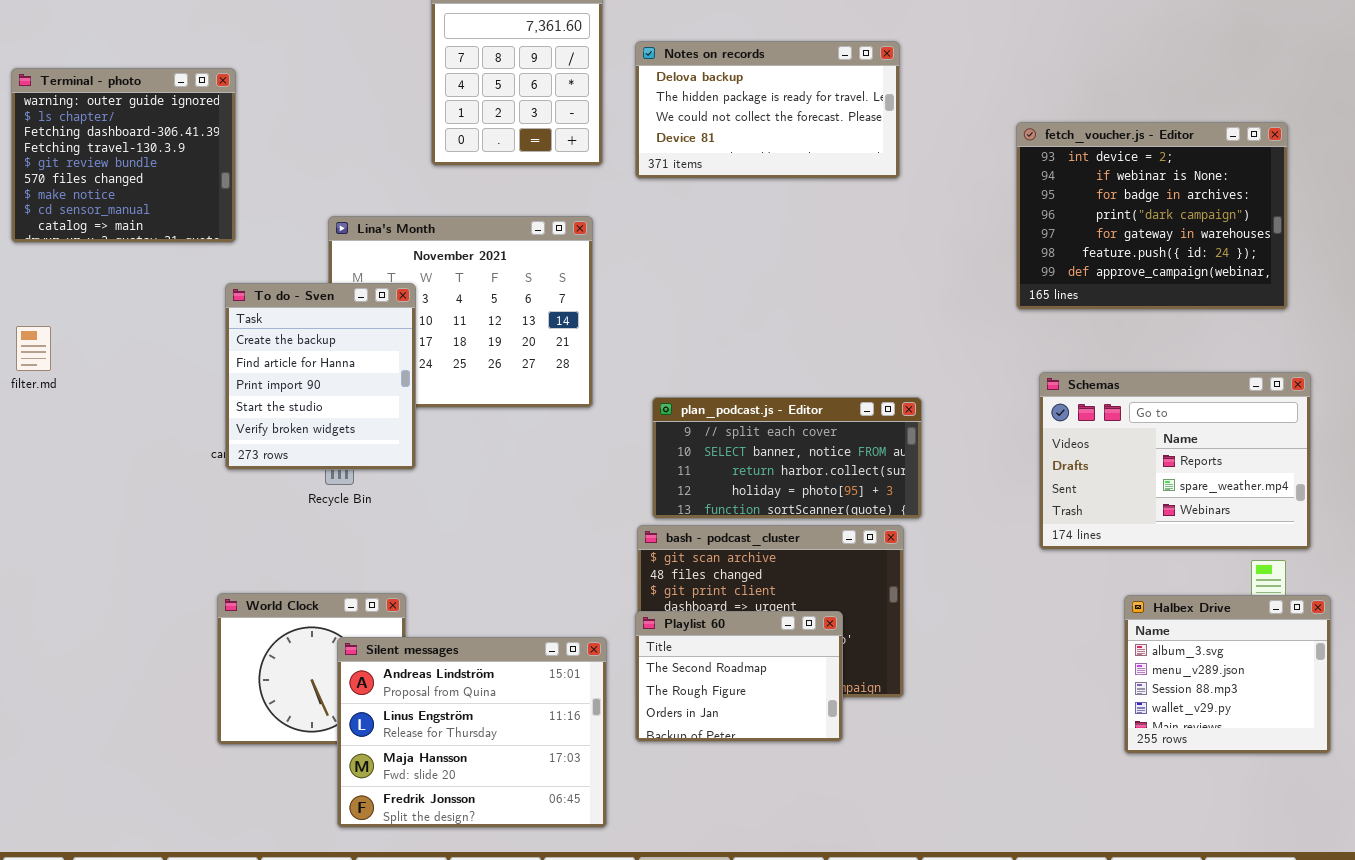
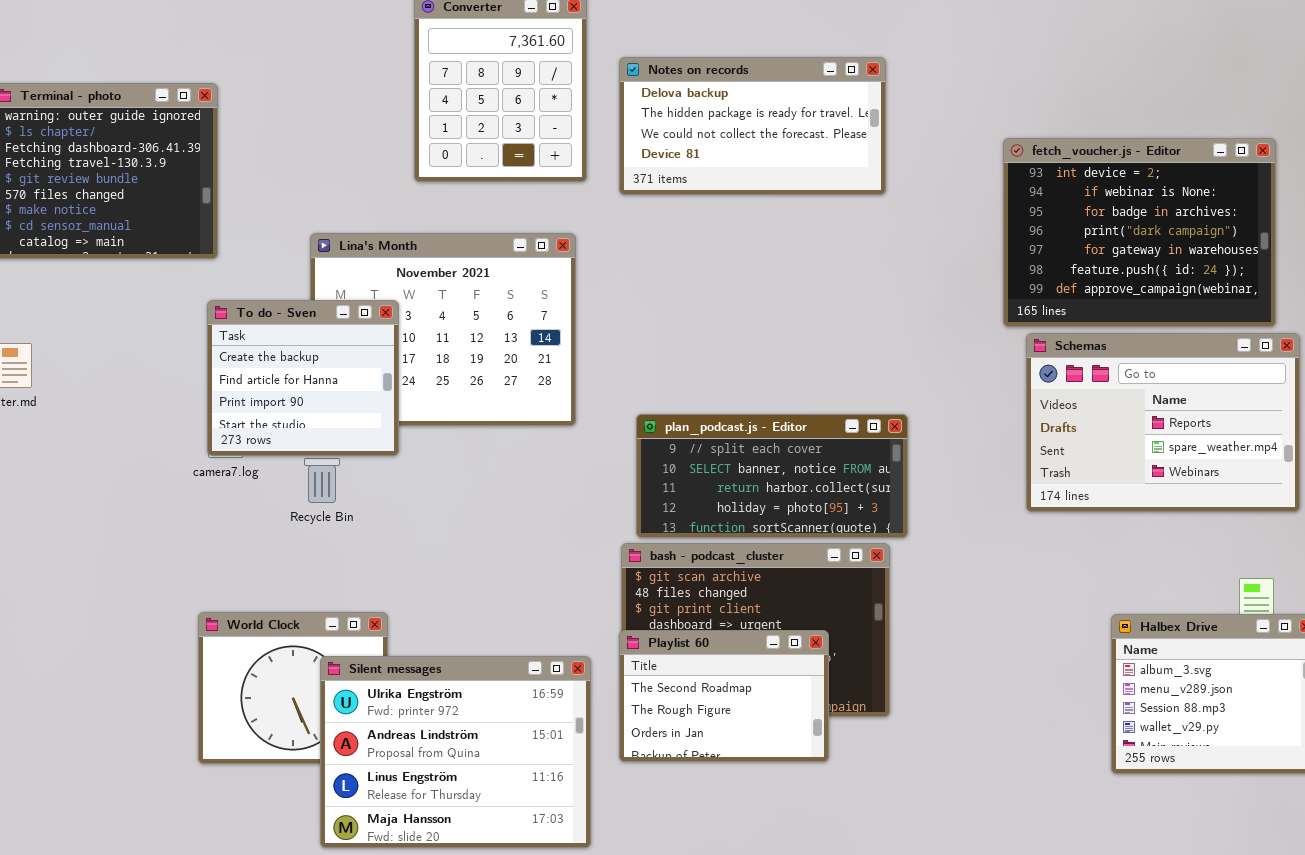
To do - Sven: [225,283,416,470] -> [207,300,399,456], resized
Schemas: [1039,372,1311,550] -> [1026,333,1300,512], moved
Silent messages: [337,637,607,828] -> [320,656,591,848], scrolled up 1 row

